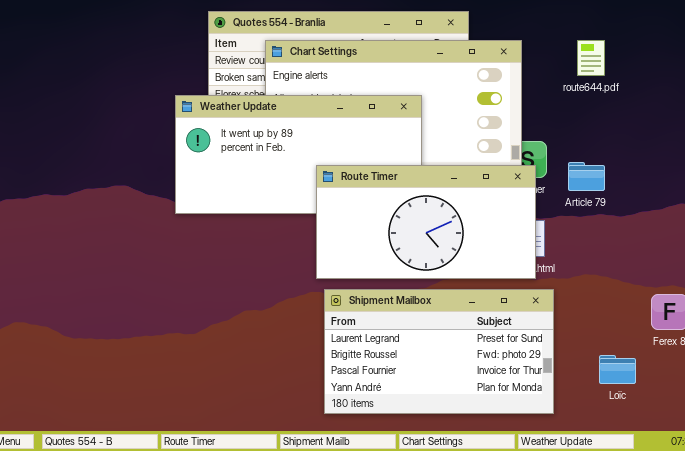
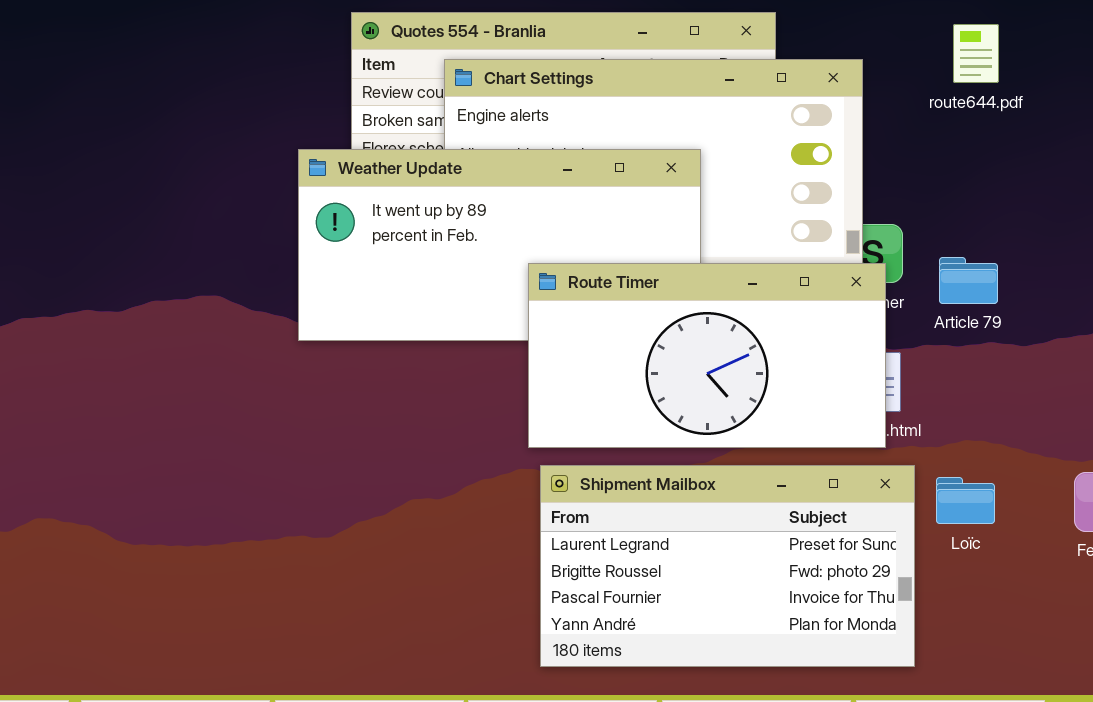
route644.pdf: [577,40,605,76] -> [953,24,999,83], moved
Loïc: [599,355,636,384] -> [936,477,995,524], moved

